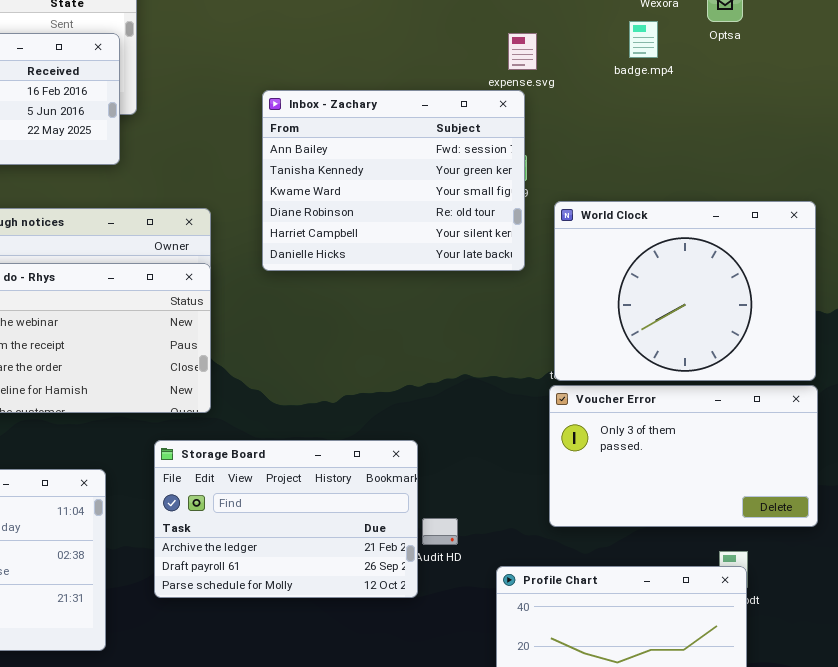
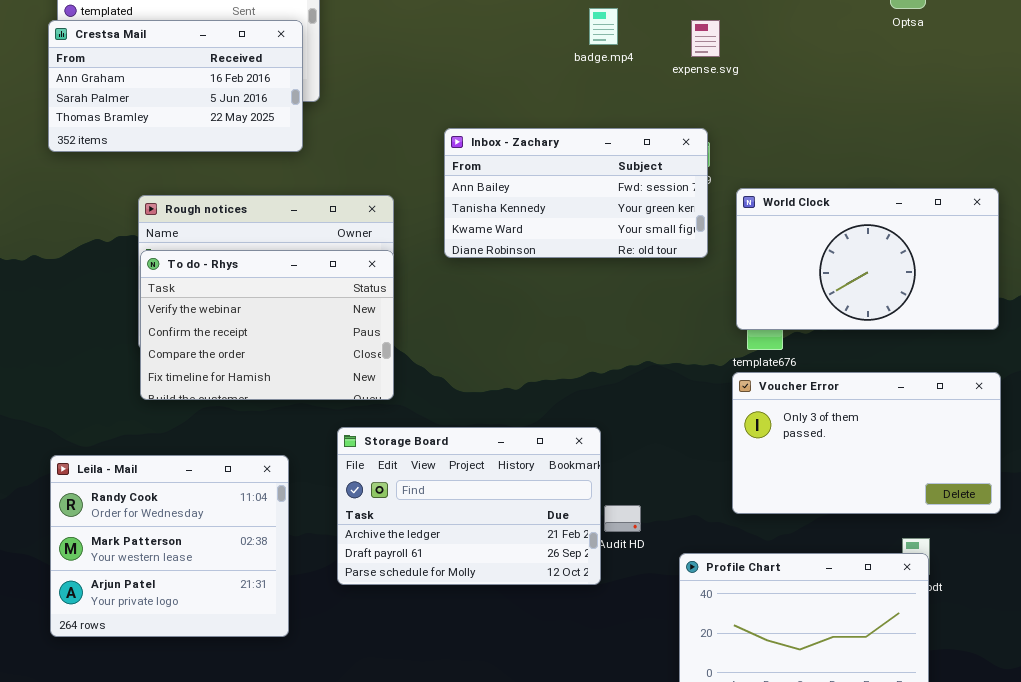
badge.mp4: [629,21,658,58] -> [589,8,618,45], moved
Inbox - Zachary: [262,90,525,271] -> [444,128,708,258], resized
World Clock: [554,201,816,381] -> [736,188,999,330], resized

